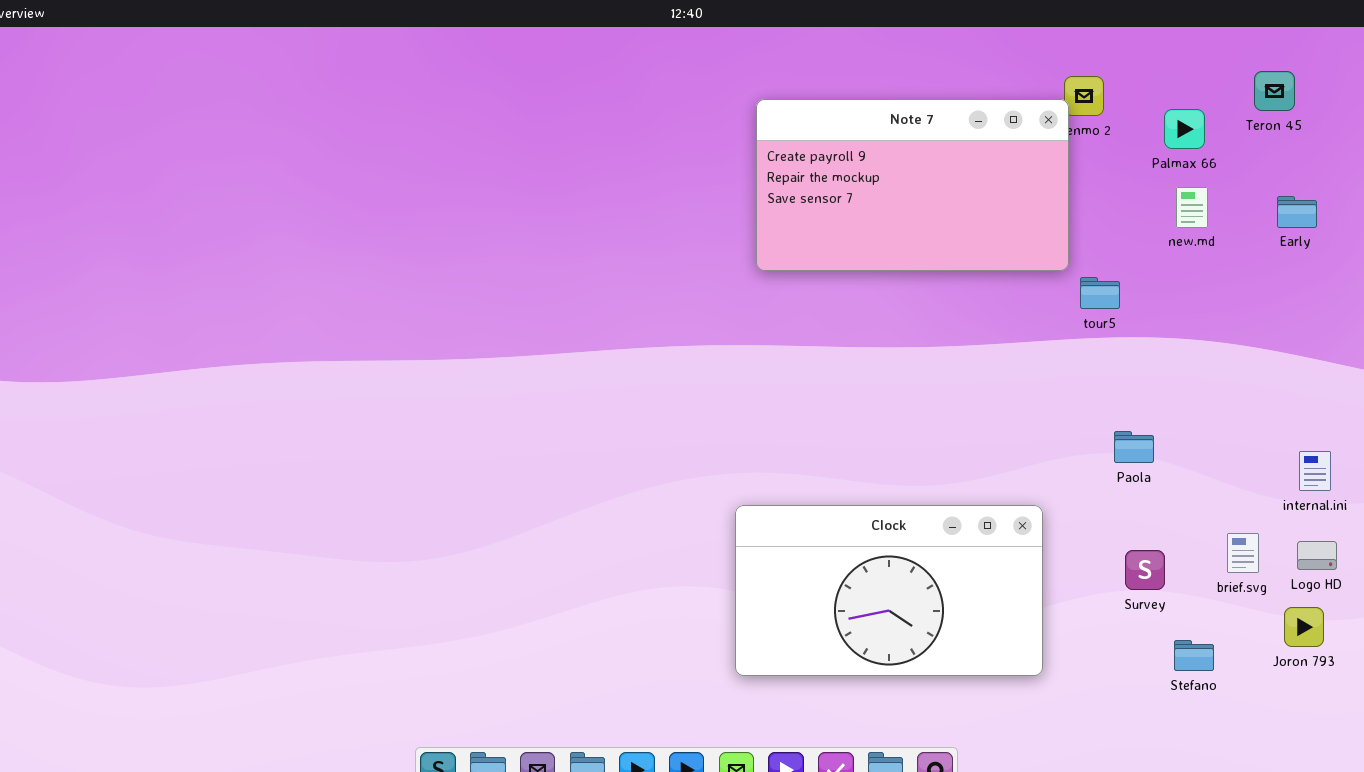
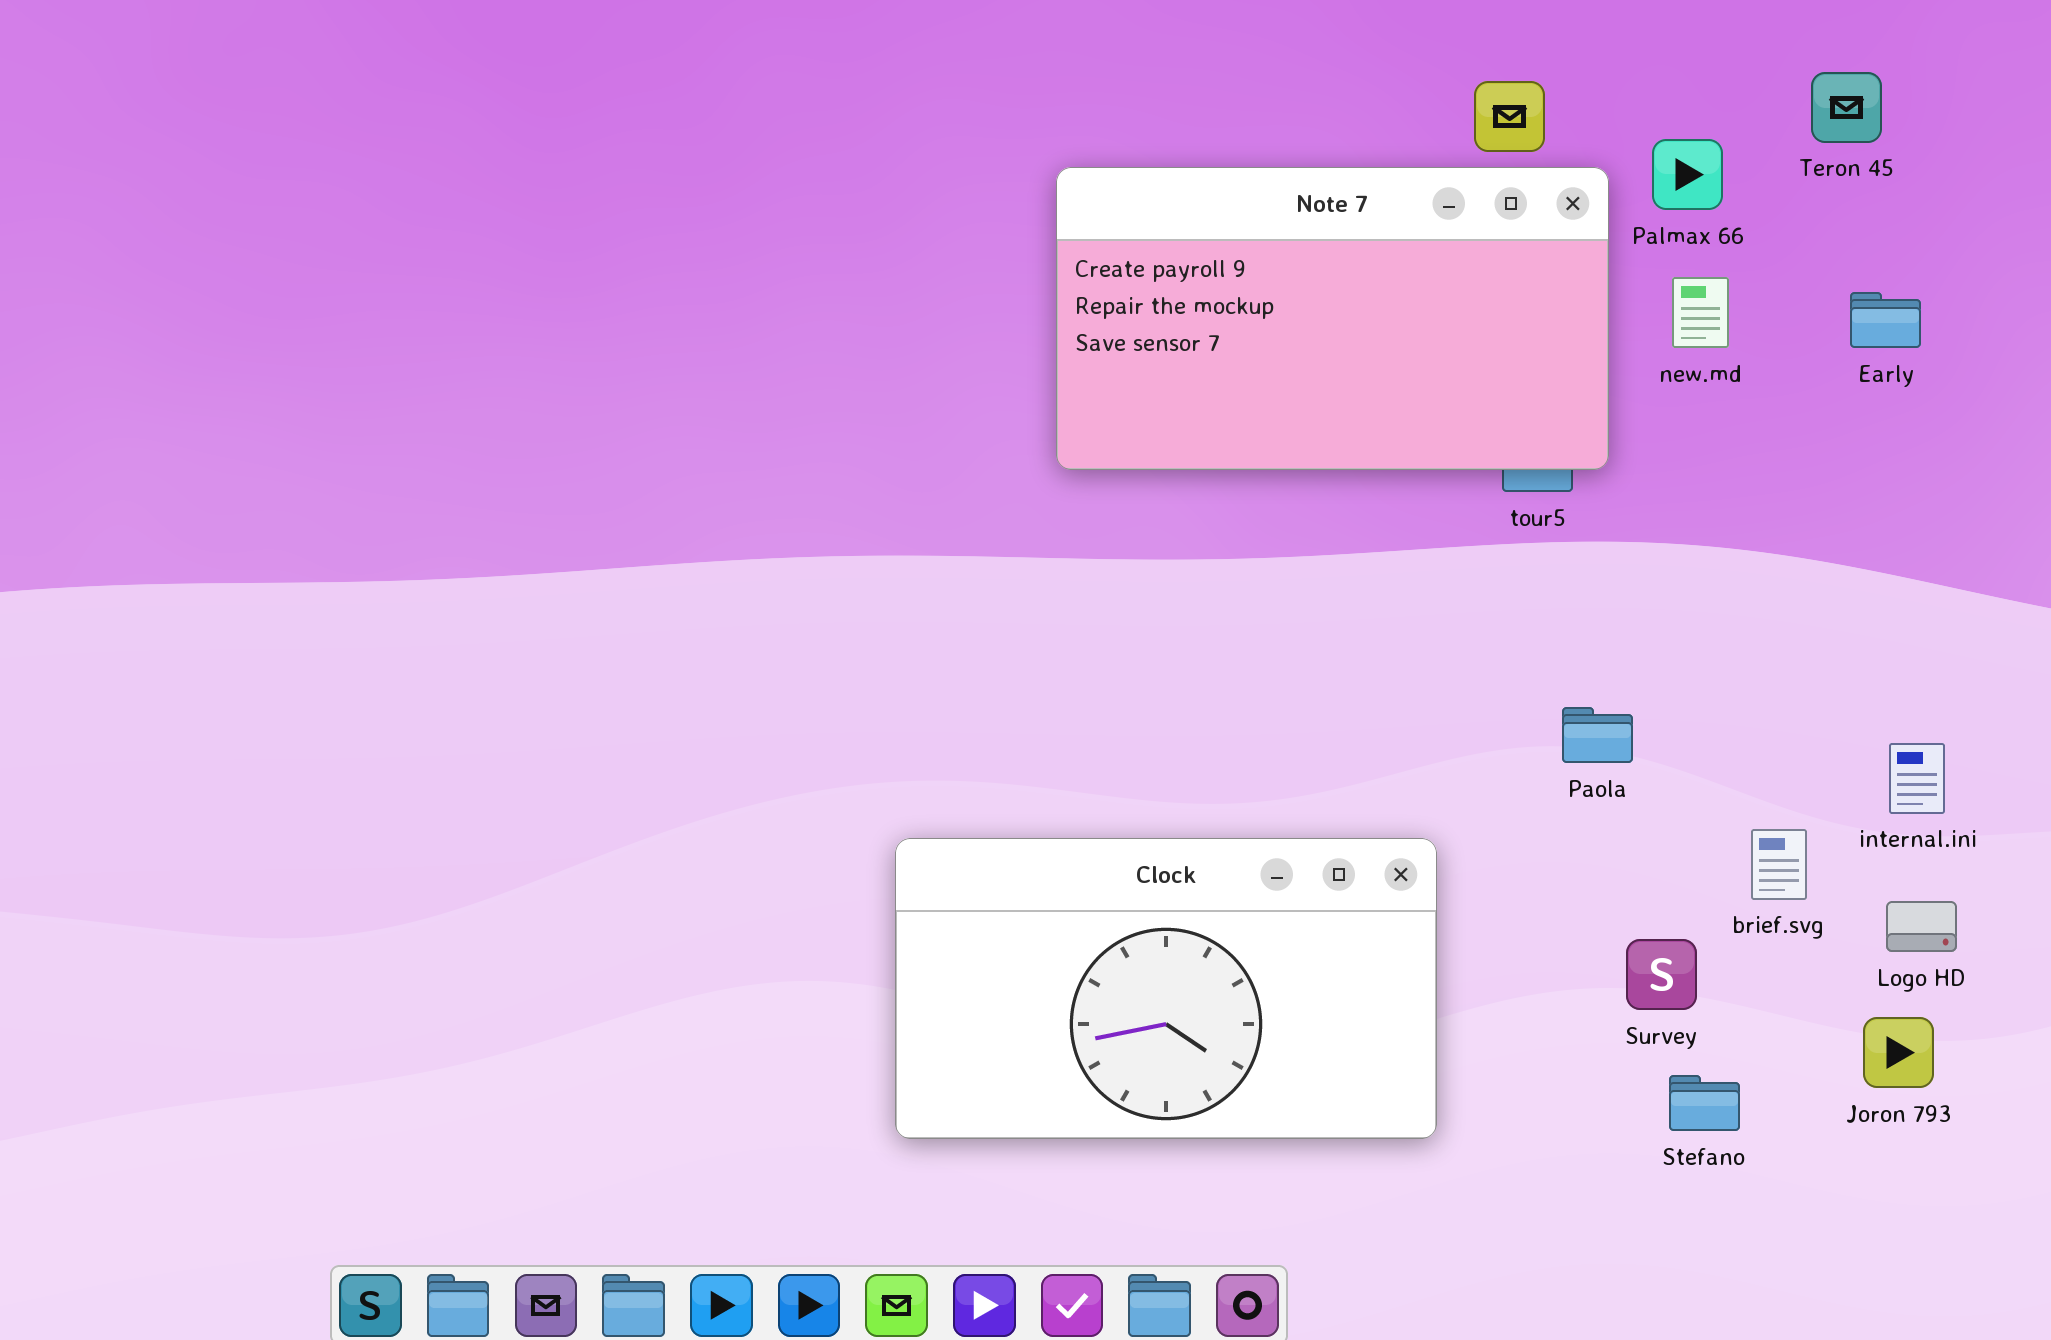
Note 7: [756,99,1069,271] -> [1056,167,1609,470], moved
brief.svg: [1227,533,1259,573] -> [1751,829,1807,900], moved
Survey: [1125,550,1165,590] -> [1626,939,1697,1010], moved

